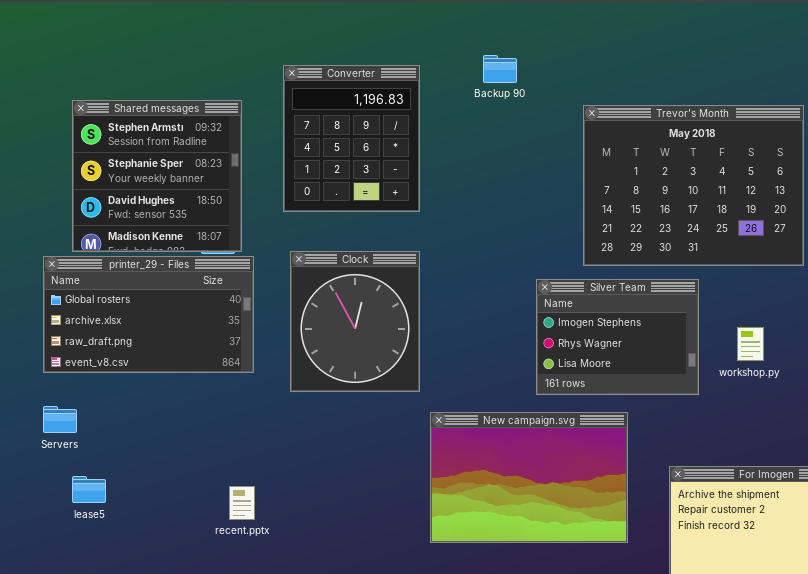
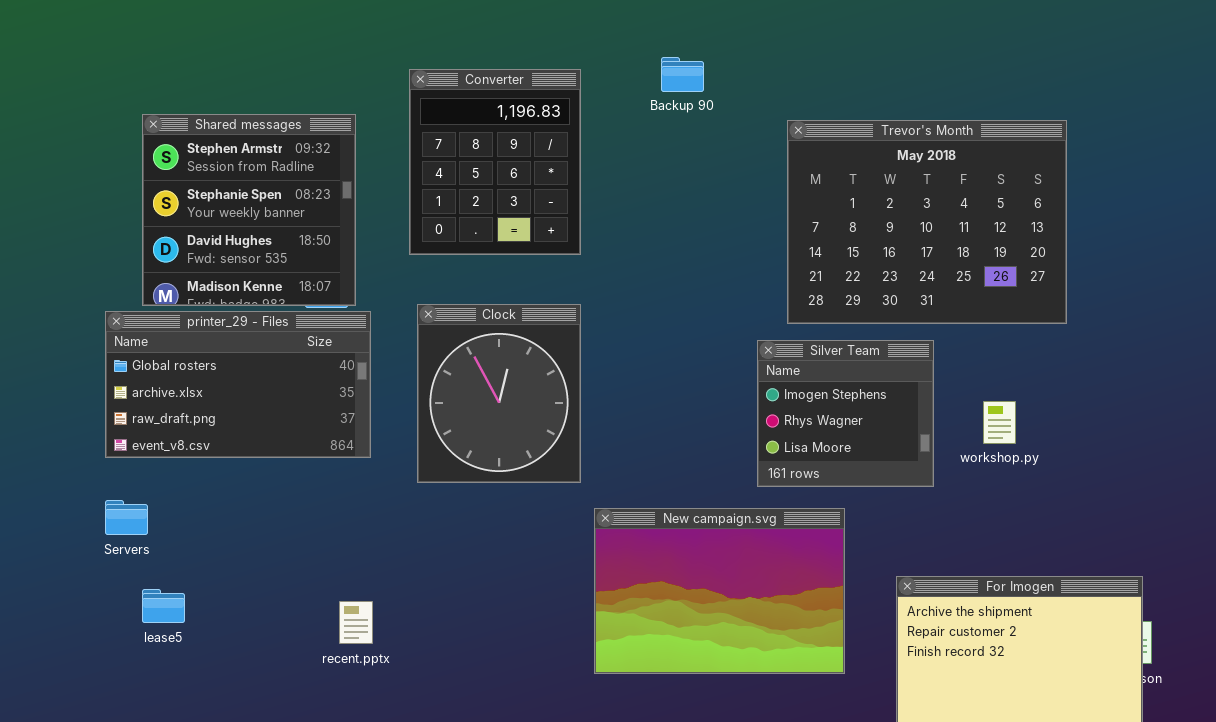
Silver Team: [536,279,699,395] -> [757,340,934,487], resized

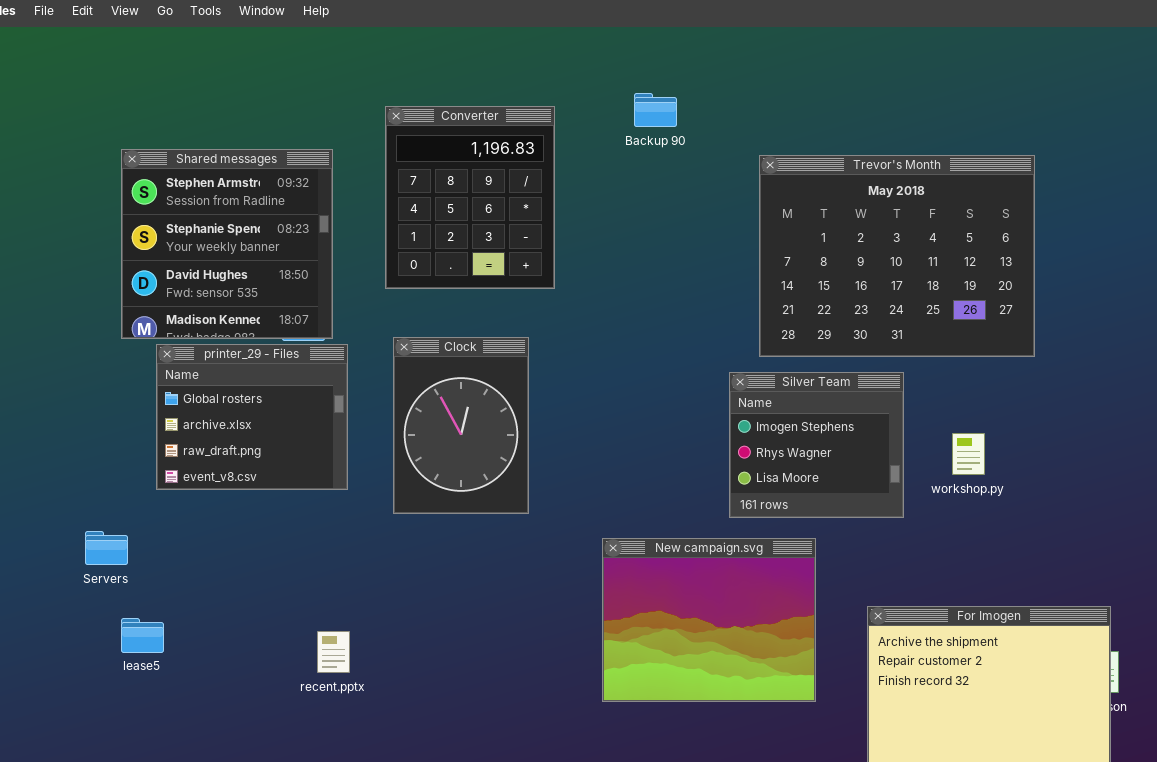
Clock: [417,304,581,483] -> [393,337,529,514], resized
printer_29 - Files: [105,311,371,458] -> [156,344,348,490], resized
New campaign.svg: [594,508,845,674] -> [602,538,816,702], resized

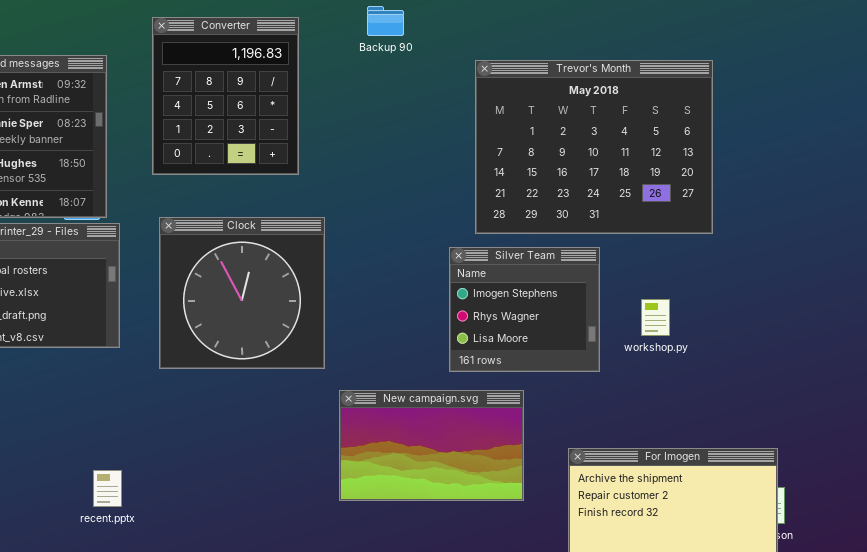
Clock: [393,337,529,514] -> [159,217,325,369], resized
New campaign.svg: [602,538,816,702] -> [339,390,524,501], resized

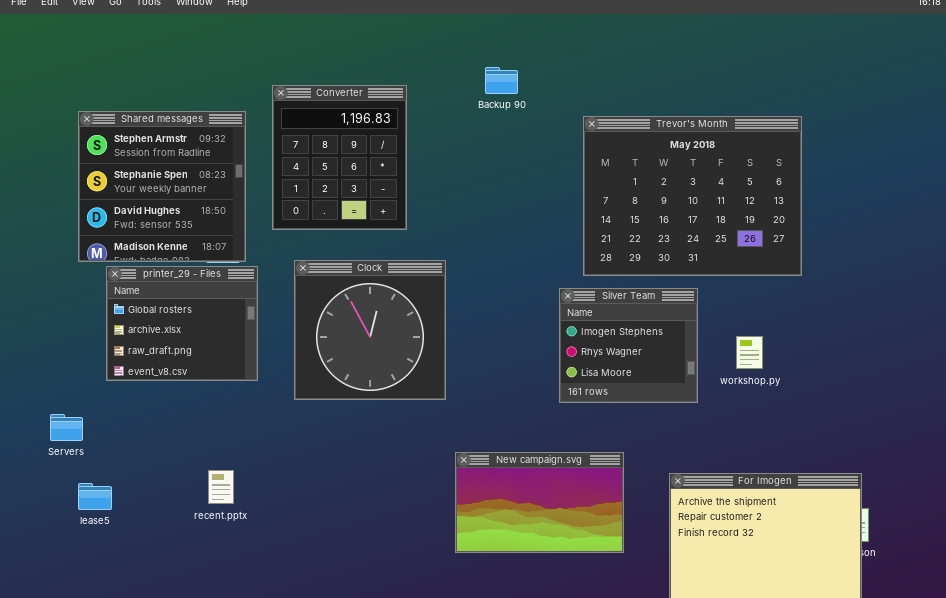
Converter: [152,17,299,175] -> [272,85,407,230], moved
New campaign.svg: [339,390,524,501] -> [455,452,624,553], moved
recent.pptx: [93,470,122,507] -> [208,470,234,504], moved

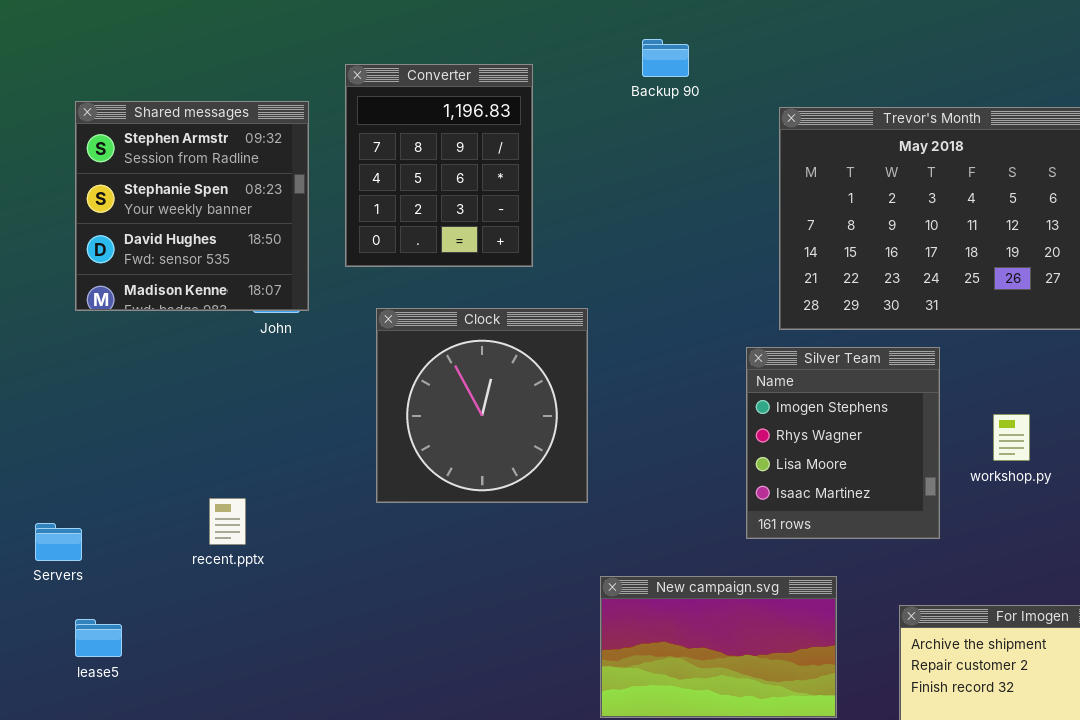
printer_29 - Files: [106,266,258,381] -> none, closed
Silver Team: [559,288,698,403] -> [746,347,940,539], resized
recent.pptx: [208,470,234,504] -> [209,498,246,545], moved

